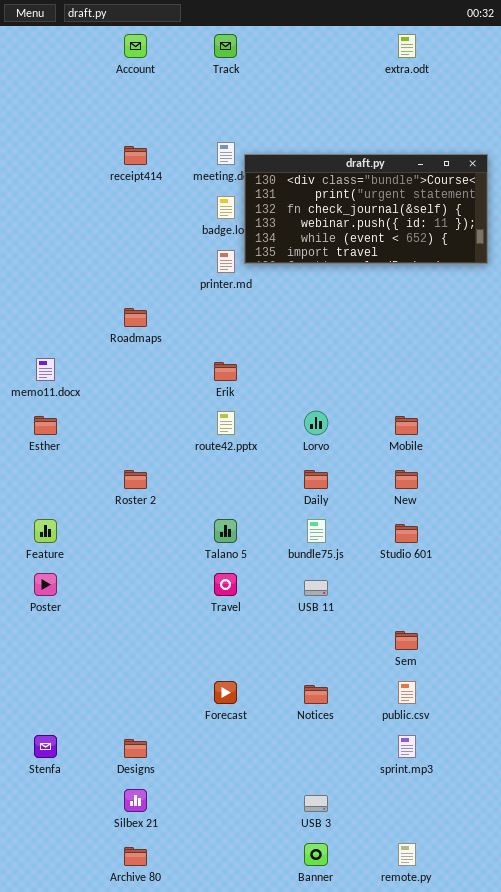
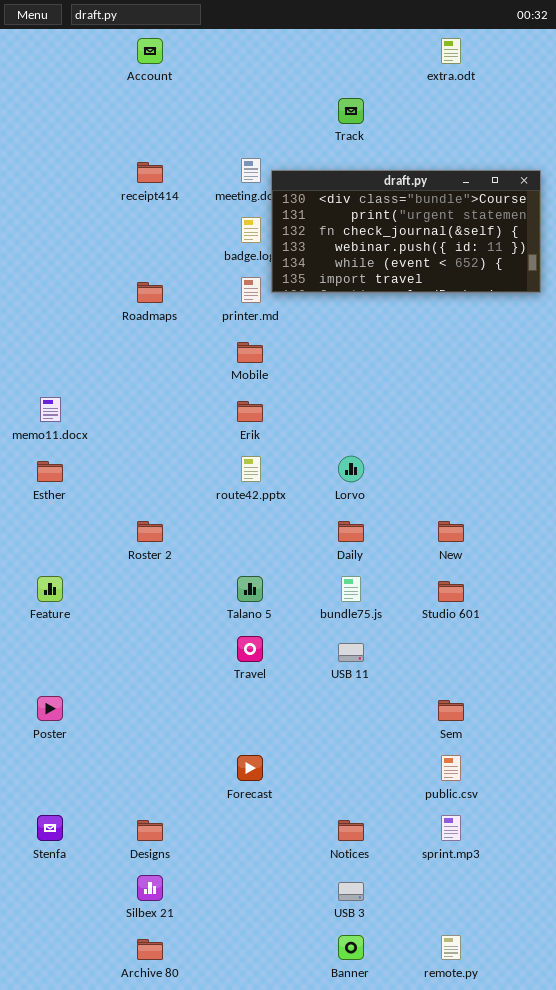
Track: [214,34,237,58] -> [338,98,364,124], moved
Roadmaps: [124,308,147,327] -> [137,282,163,303], moved
Mobile: [395,416,418,435] -> [237,342,263,363], moved
Poster: [34,573,57,596] -> [37,696,63,721], moved
Notices: [304,685,328,704] -> [338,820,364,841], moved

